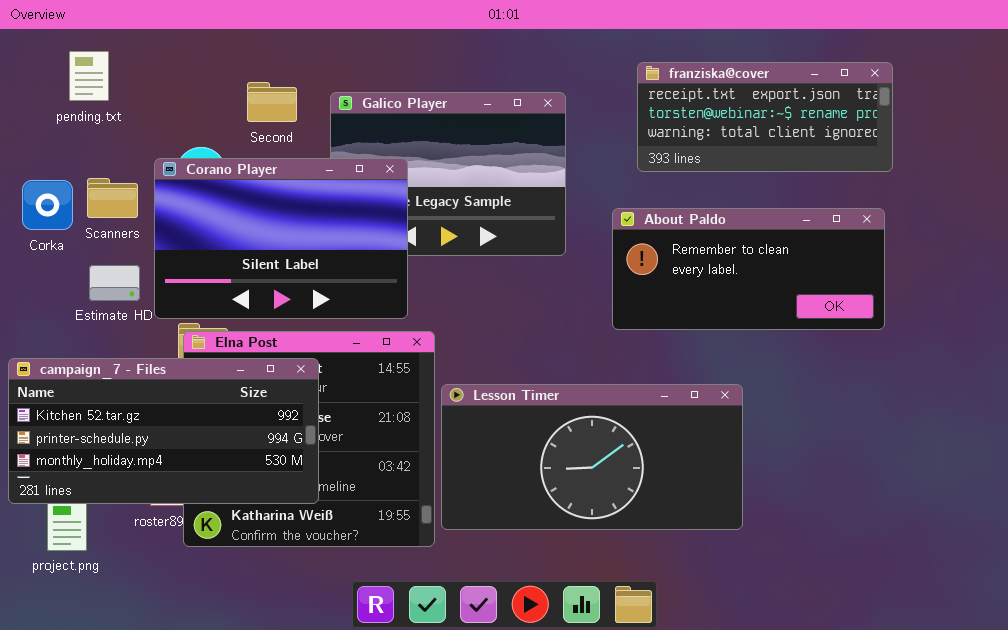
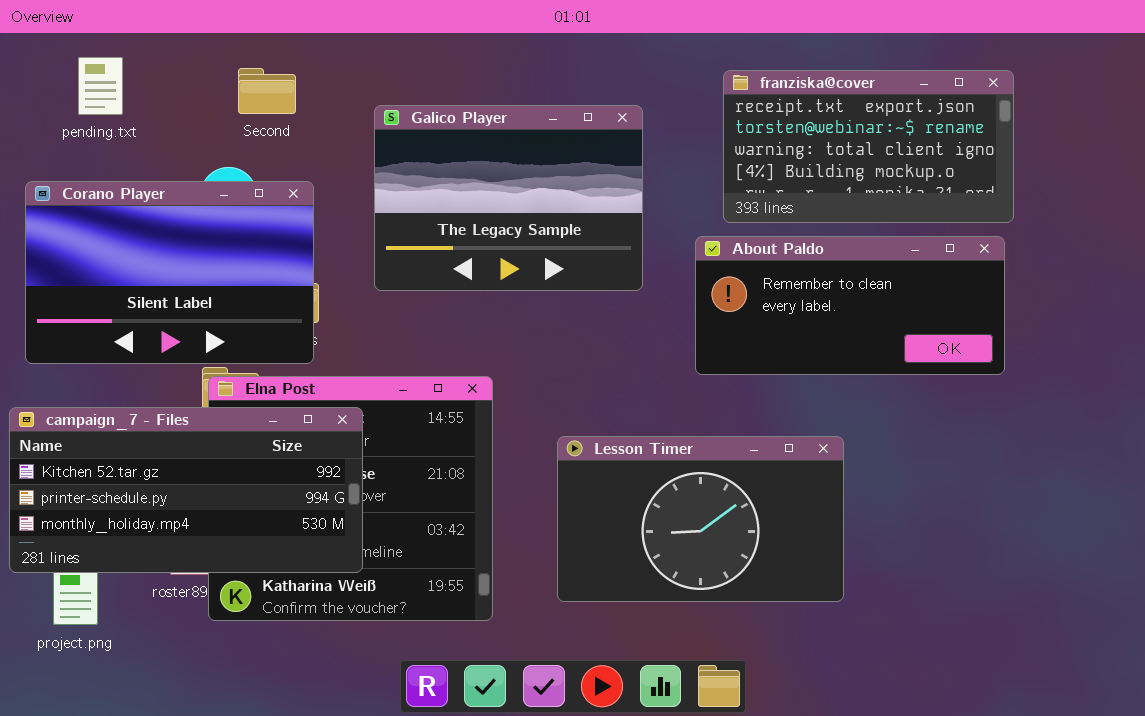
franziska@cover: [637,62,893,172] -> [723,70,1014,223], resized
Second: [247,82,297,122] -> [238,68,296,114], moved
Corano Player: [154,158,408,319] -> [25,181,314,364], moved
Lesson Timer: [441,384,743,530] -> [557,436,844,602], resized

